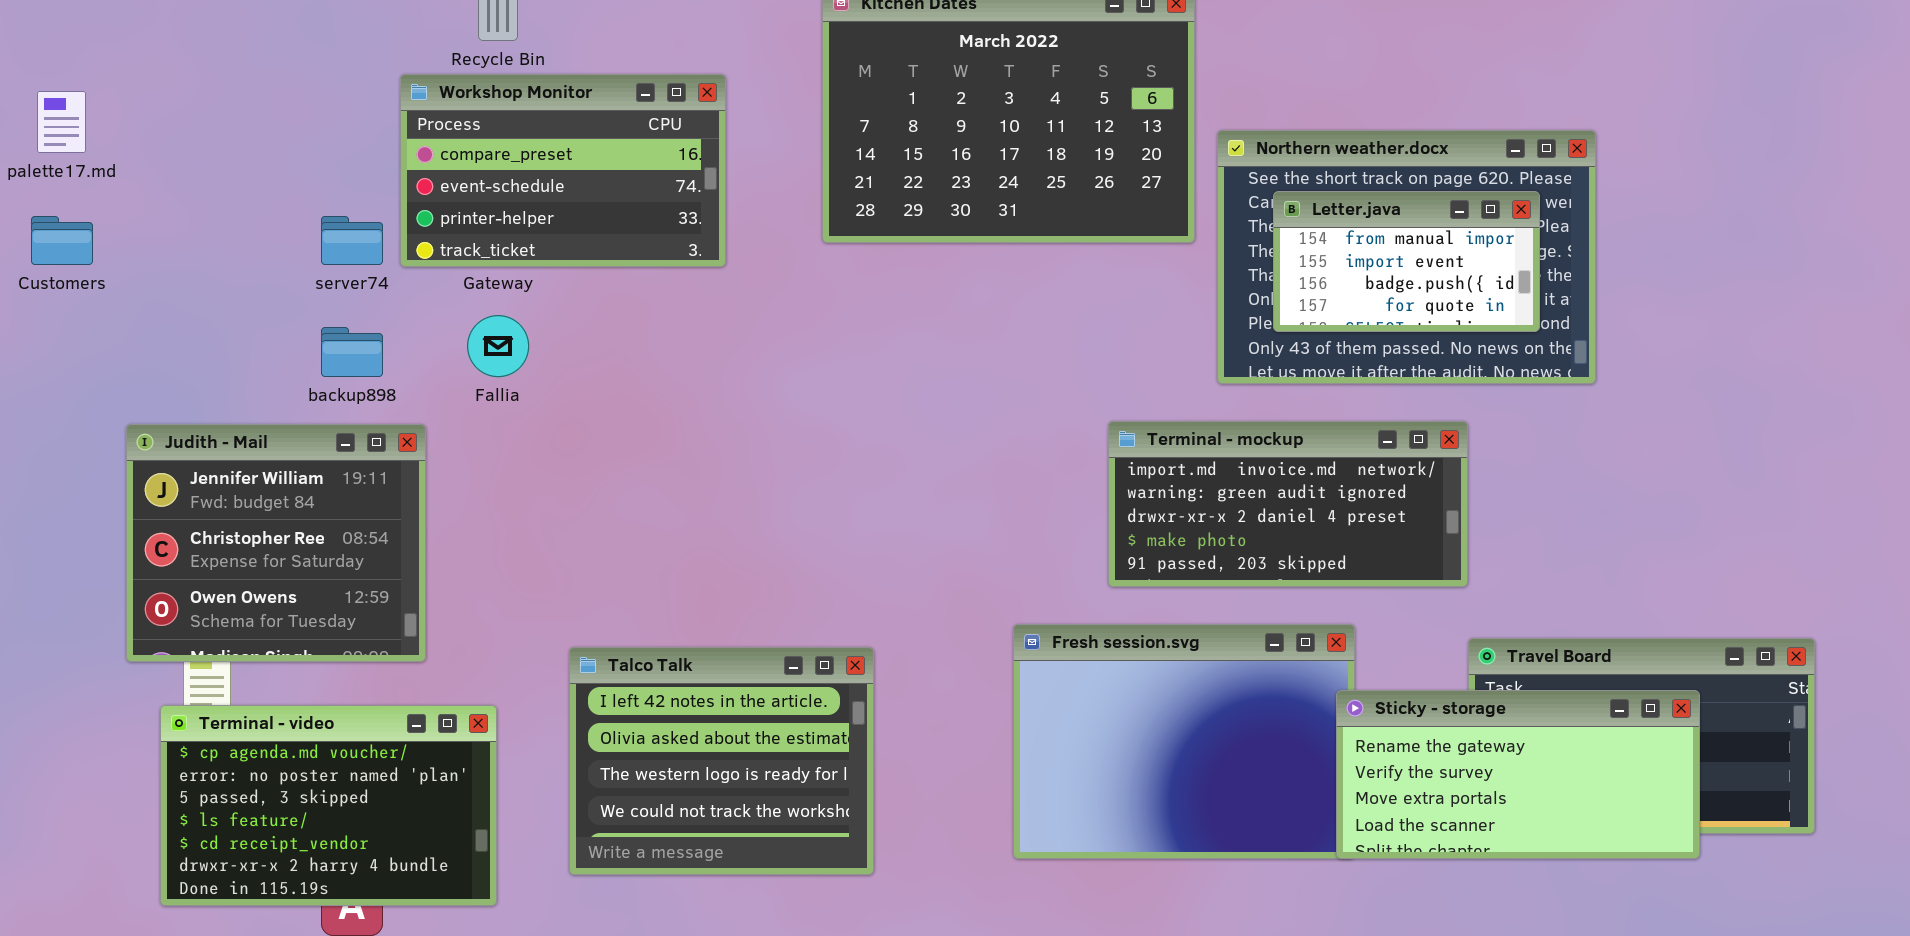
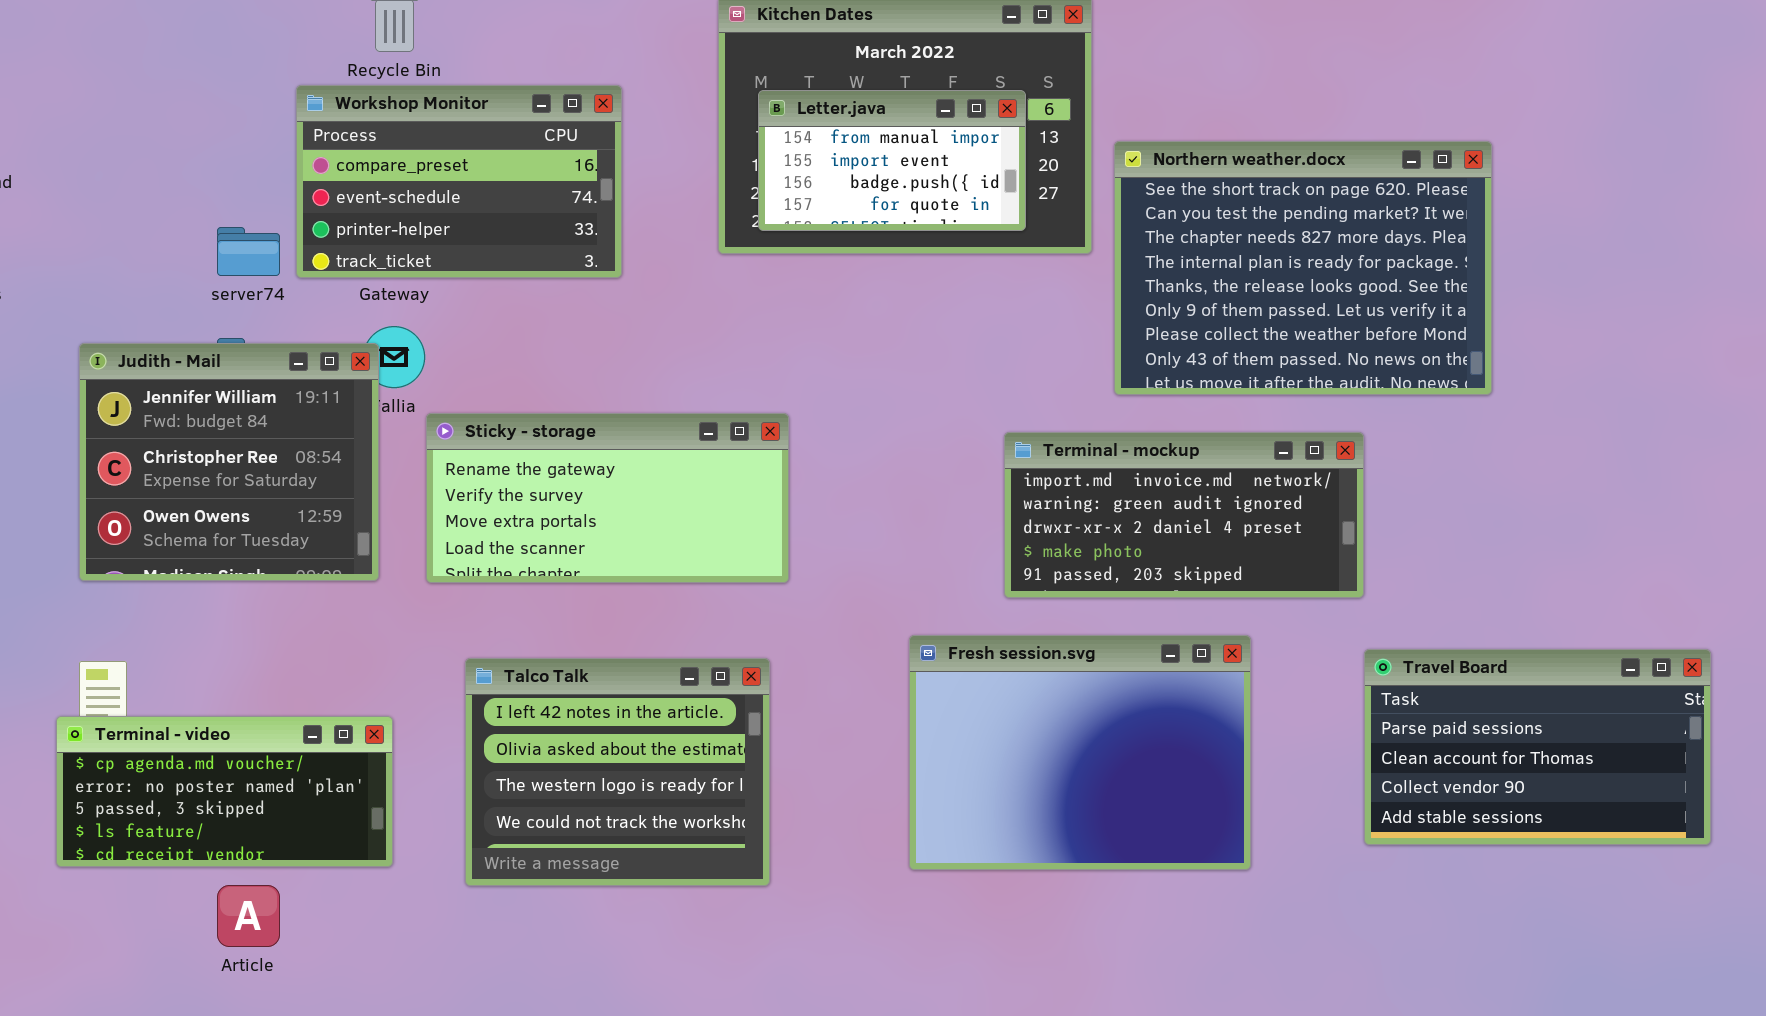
Letter.java: [1273,191,1540,332] -> [758,90,1026,231], moved
Judith - Mail: [126,424,426,662] -> [79,343,379,581], moved
Sticky - storage: [1336,690,1700,859] -> [426,413,789,583], moved
Terminal - video: [160,705,497,906] -> [56,716,393,867], resized

